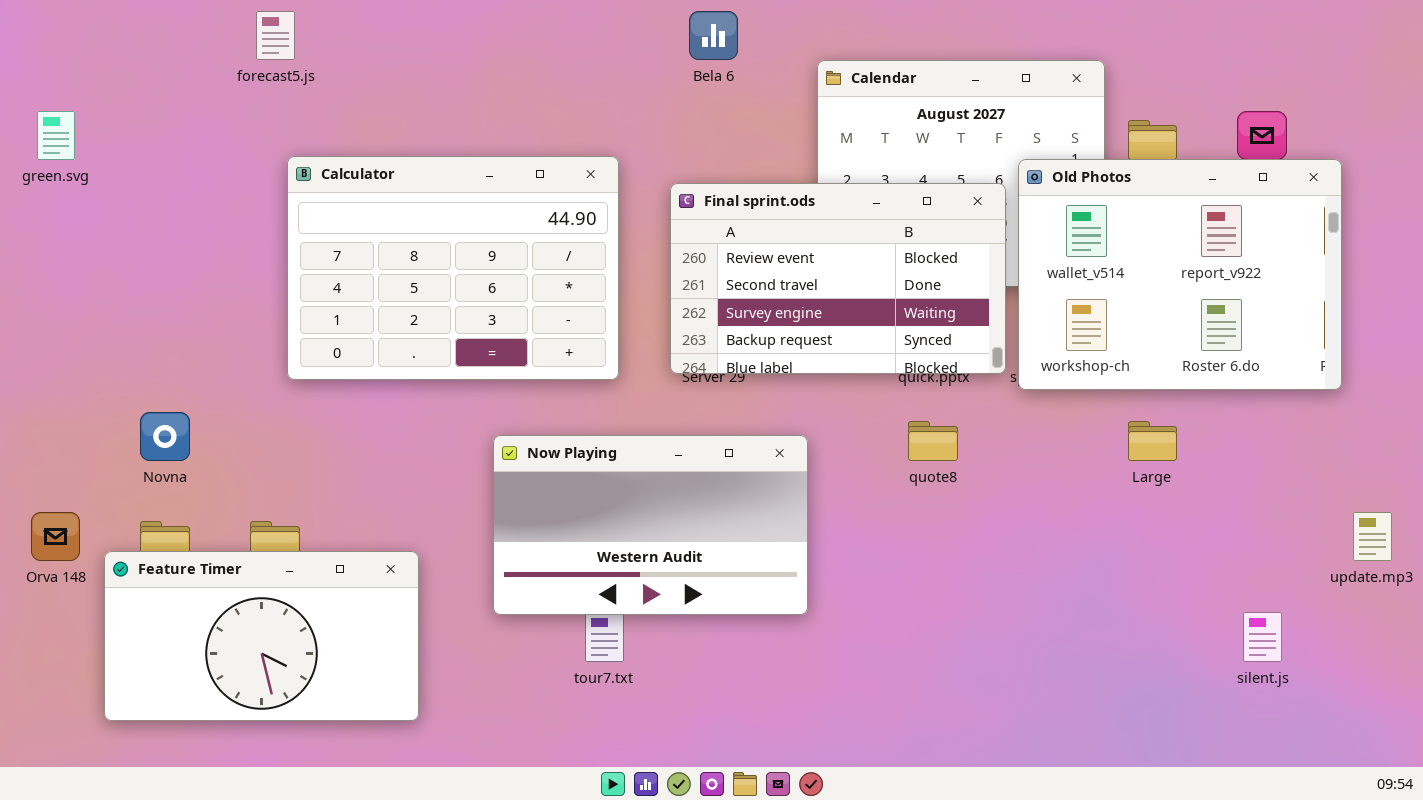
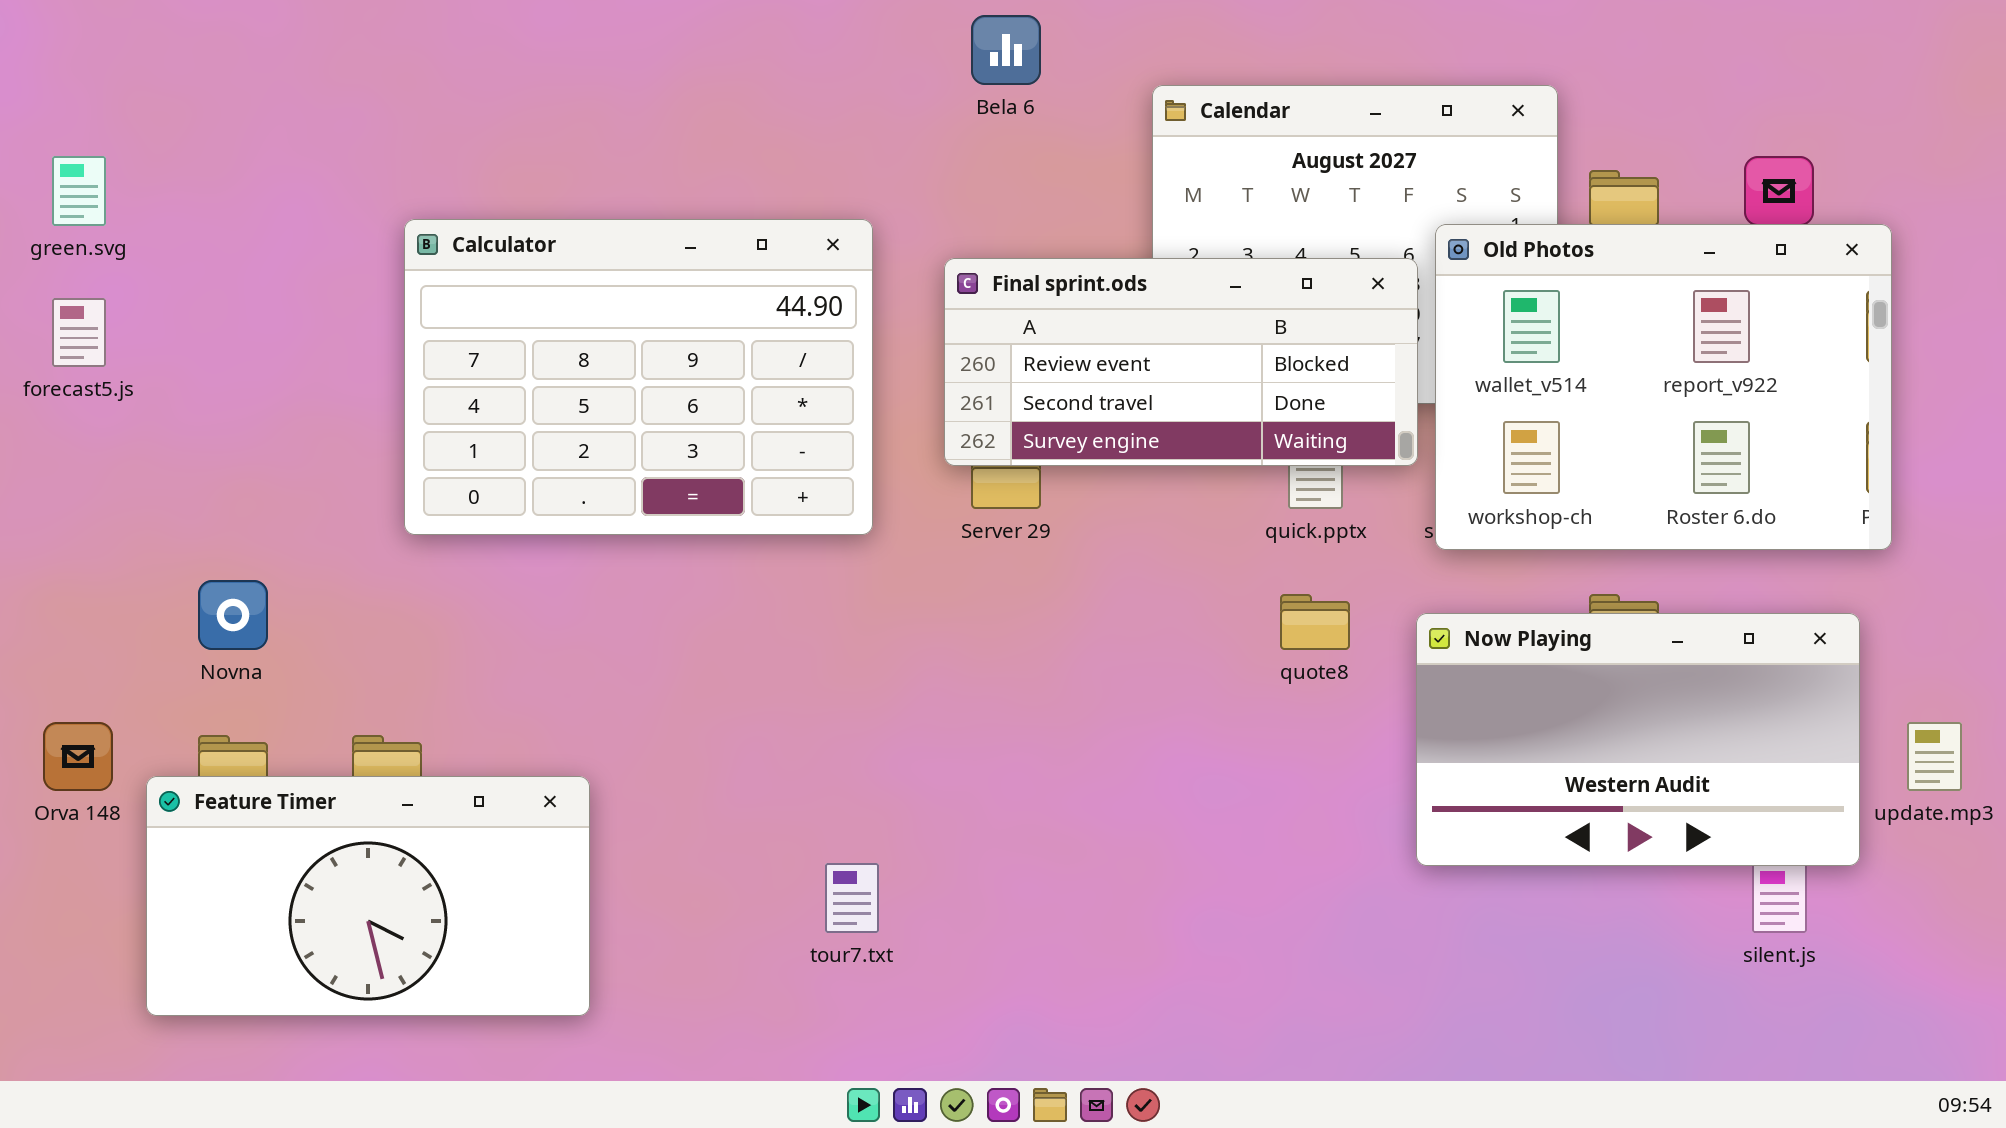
forecast5.js: [256,11,295,60] -> [52,298,106,367], moved
Final sprint.ods: [670,183,1006,374] -> [944,258,1418,466], resized
Now Playing: [493,435,808,615] -> [1416,613,1860,866], moved

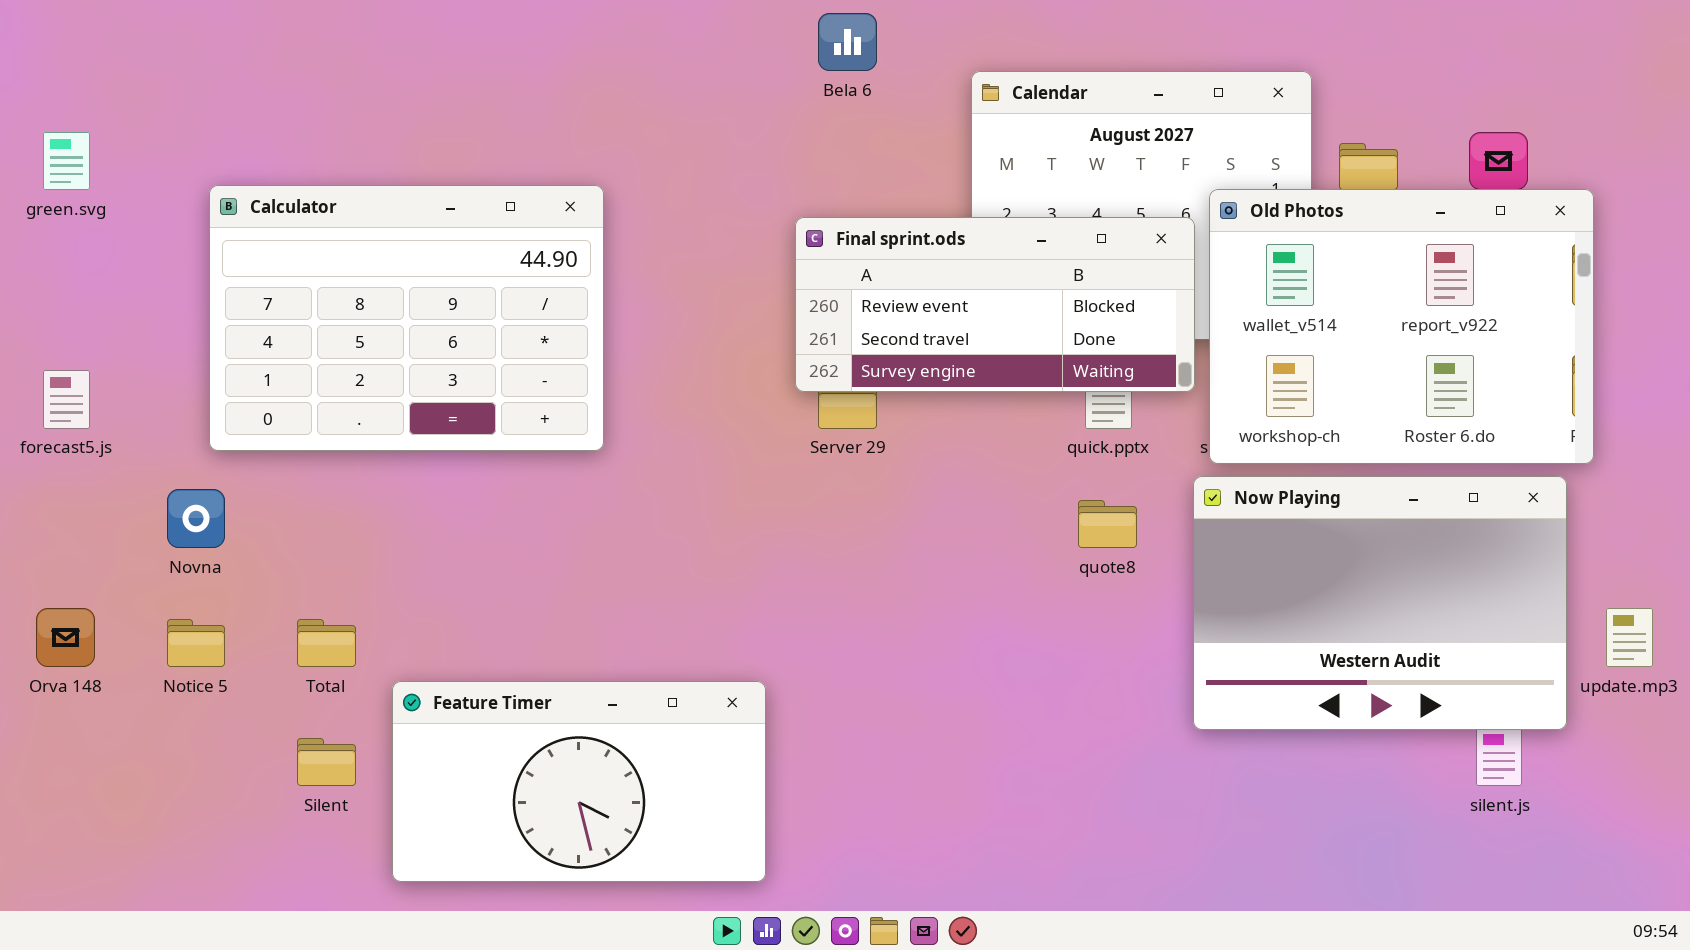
Calculator: [404,219,873,535] -> [209,185,604,451], moved
forecast5.js: [52,298,106,367] -> [43,370,90,429], moved
Now Playing: [1416,613,1860,866] -> [1193,476,1567,730], resized
Feature Timer: [146,776,590,1016] -> [392,681,766,882], moved

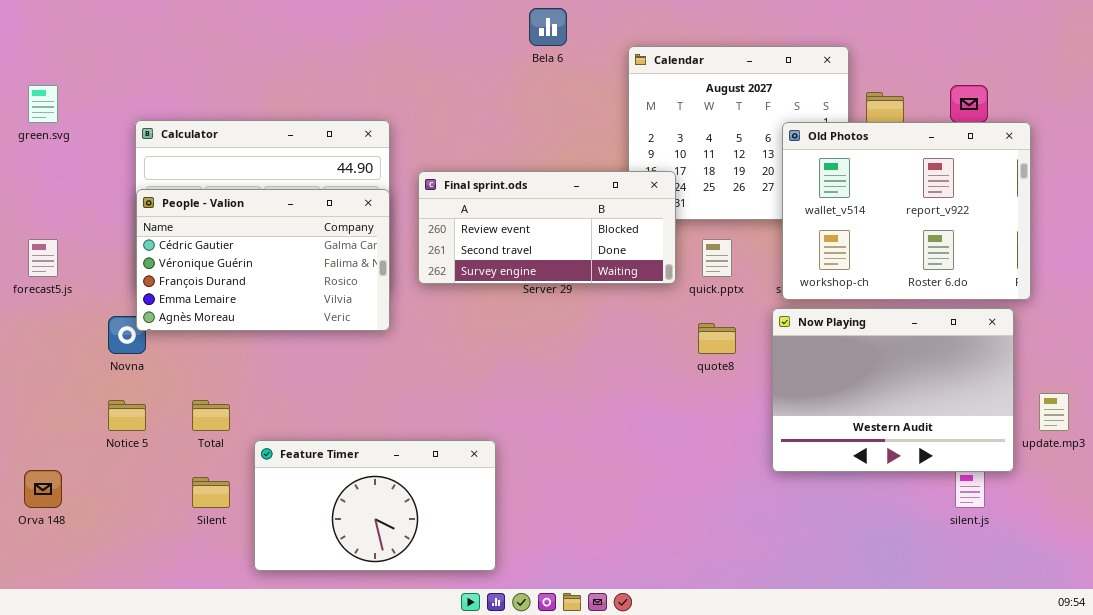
Final sprint.ods: [795,217,1195,392] -> [418,171,676,284], moved
People - Valion: none -> [136,189,390,331], opened
Orva 148: [36,608,95,667] -> [24,470,62,508], moved

